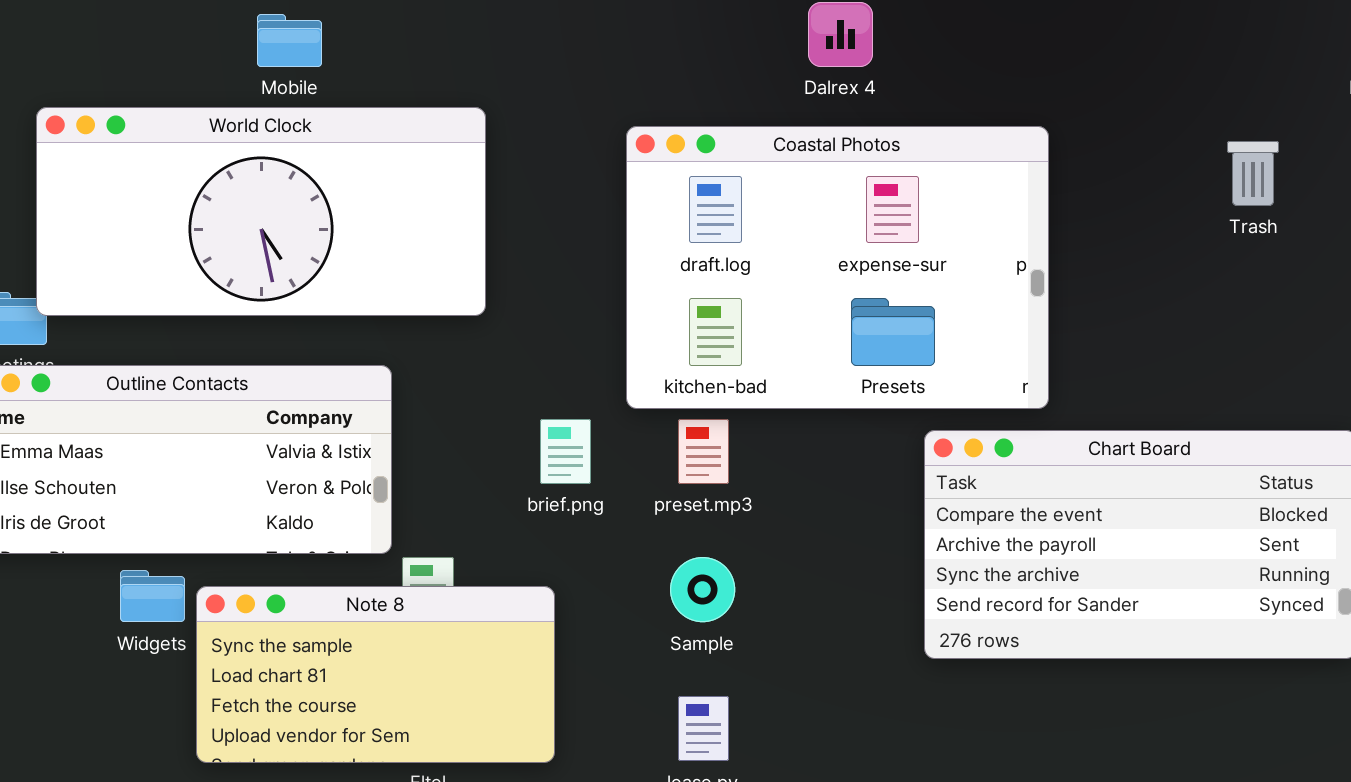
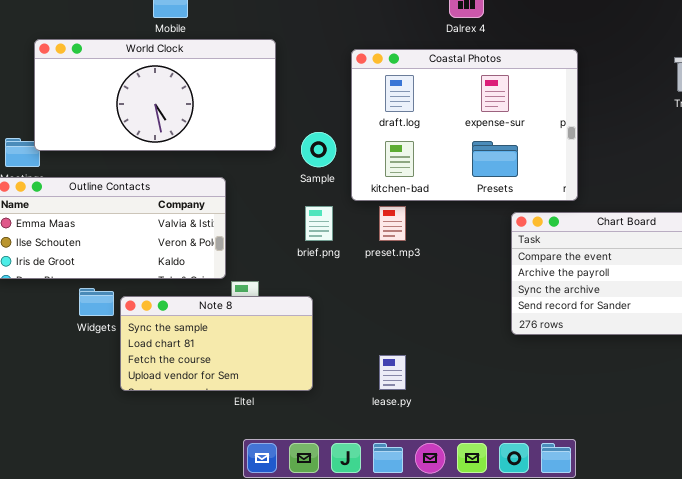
Sample: [670,557,735,622] -> [301,132,336,167], moved

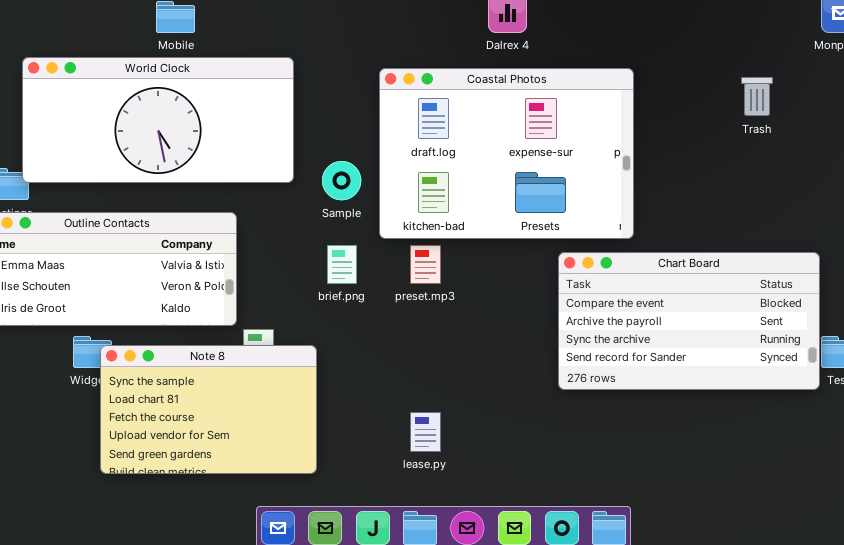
Note 8: [120,296,313,391] -> [100,345,317,474], moved, resized

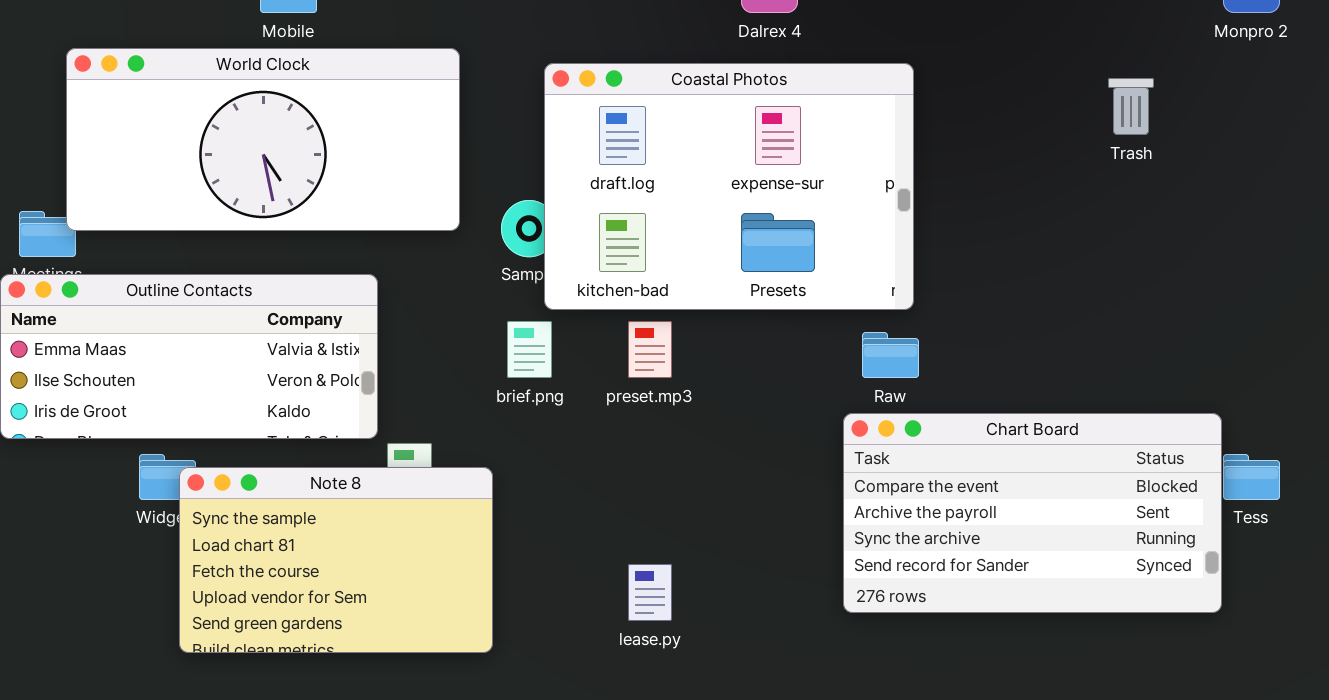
Coastal Photos: [379,68,634,239] -> [544,63,914,310], moved
Chart Board: [558,252,820,390] -> [843,413,1222,613], moved

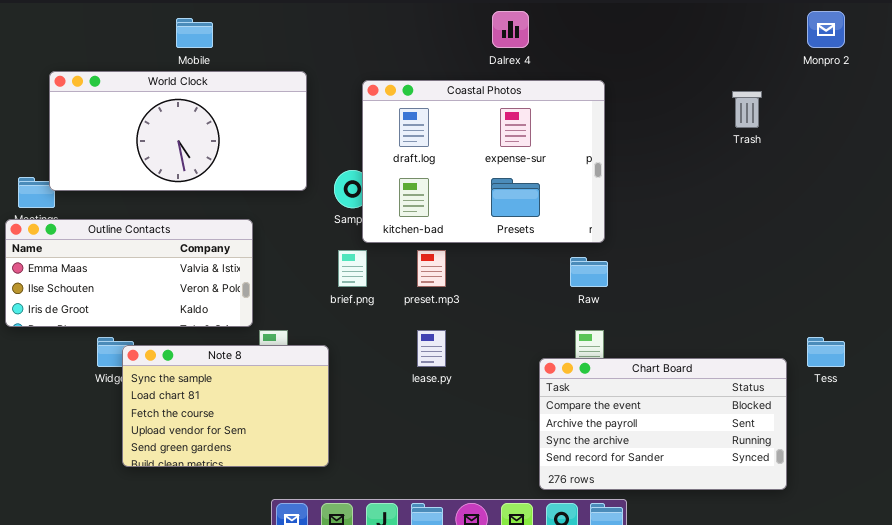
Chart Board: [843,413,1222,613] -> [539,358,787,490], moved
lease.py: [628,564,672,621] -> [417,330,446,367], moved

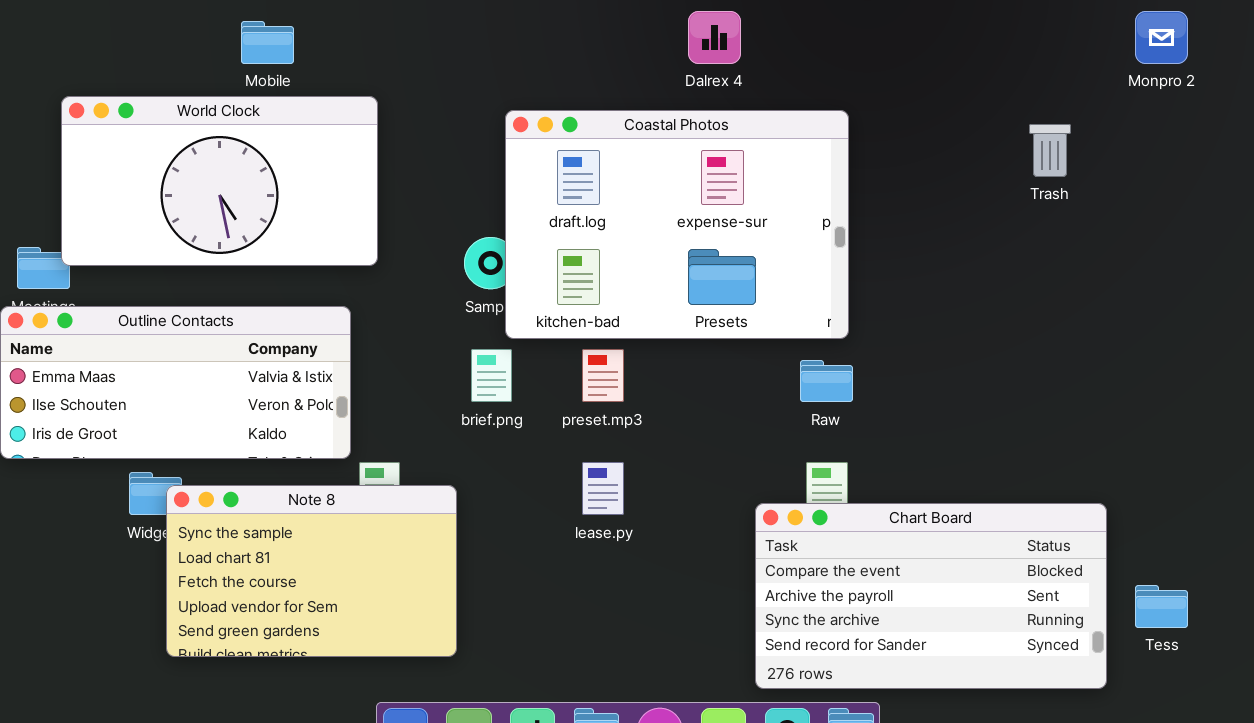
World Clock: [49,71,307,191] -> [61,96,378,266], resized
Tess: [807,337,845,367] -> [1135,585,1188,628], moved

